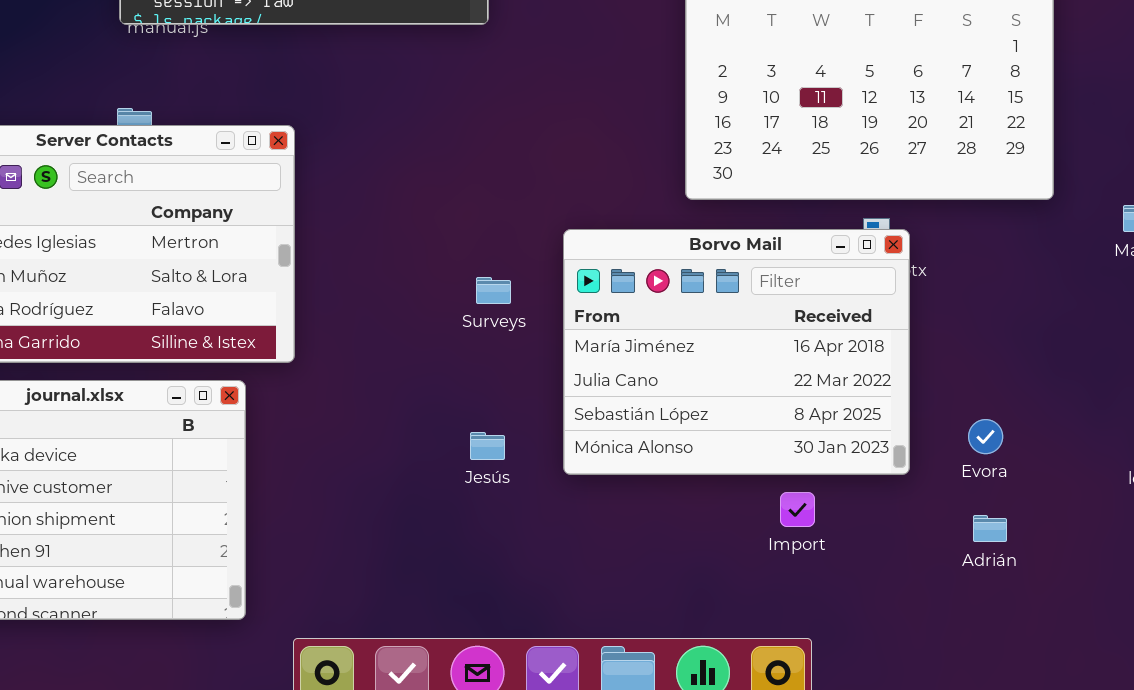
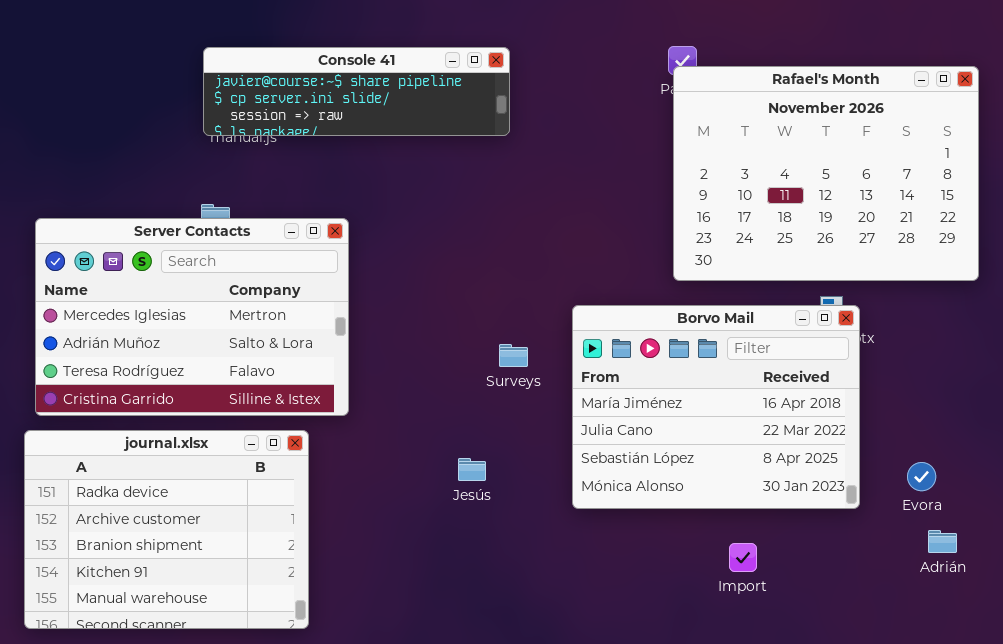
Jesús: [470,432,505,460] -> [458,458,486,481], moved
Import: [780,492,815,527] -> [729,543,757,572], moved
Adrián: [973,515,1007,542] -> [928,530,957,553], moved

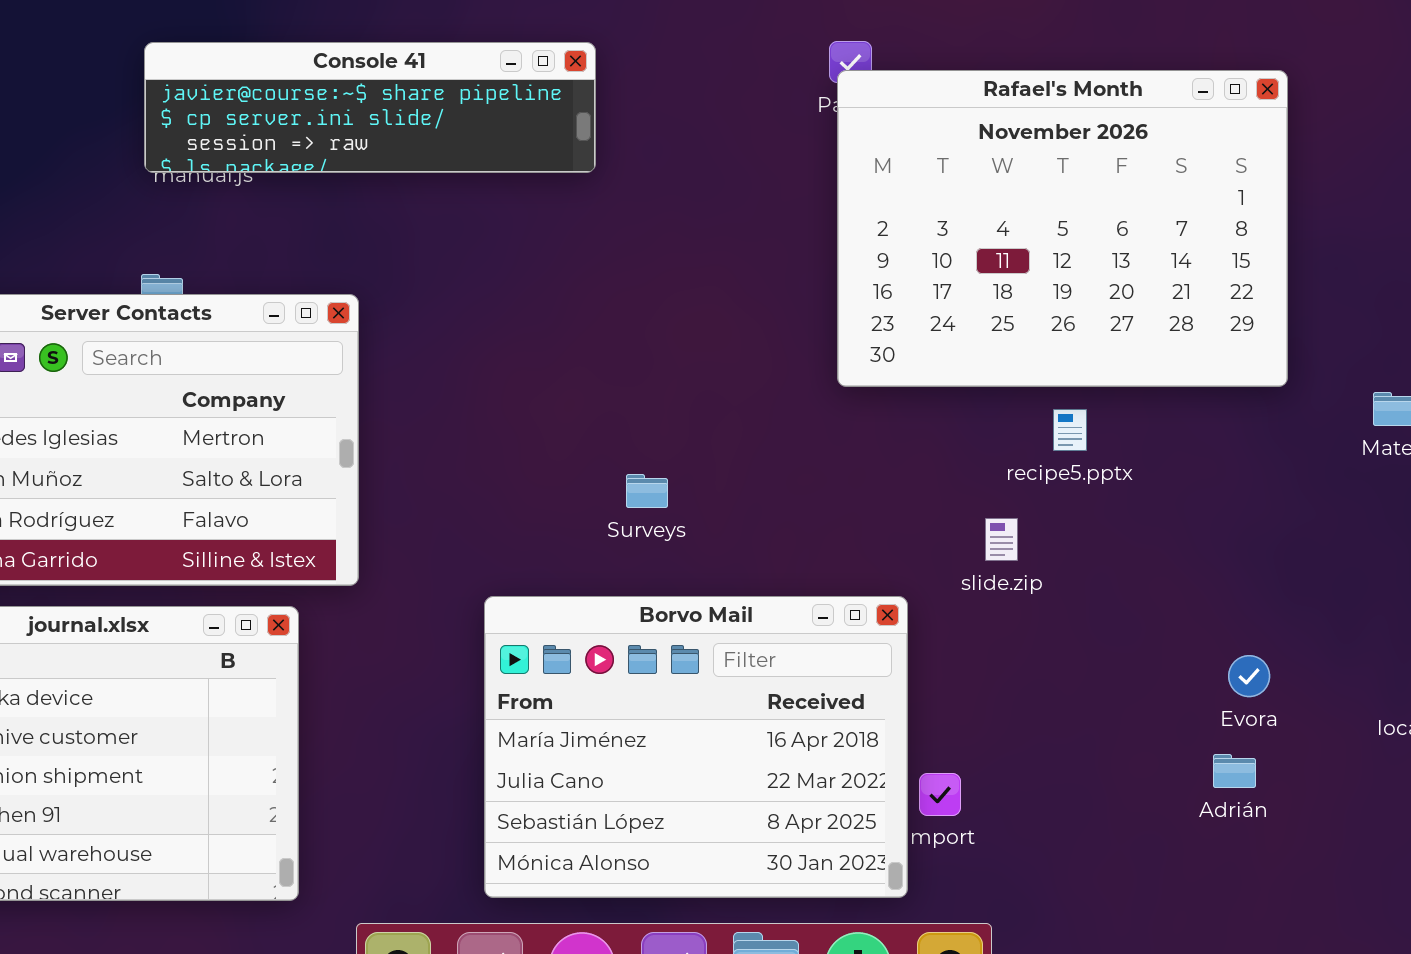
Borvo Mail: [572,305,860,509] -> [484,596,908,898], moved
Surveys: [499,344,528,367] -> [626,474,668,508], moved
Evora: [907,462,936,491] -> [1228,655,1270,697], moved

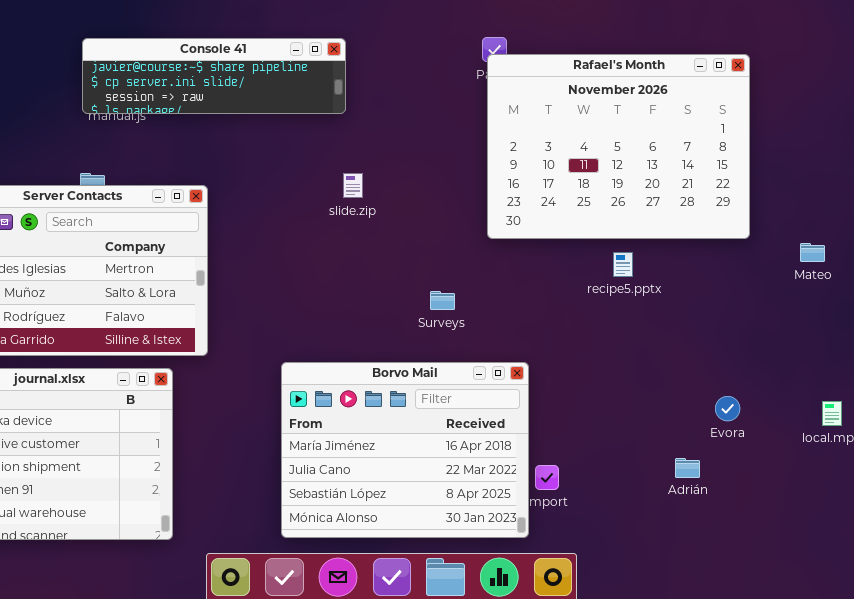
Surveys: [626,474,668,508] -> [430,291,455,310], moved
slide.zip: [985,518,1018,561] -> [343,173,363,198], moved
Adrián: [1213,754,1256,788] -> [675,458,700,478], moved

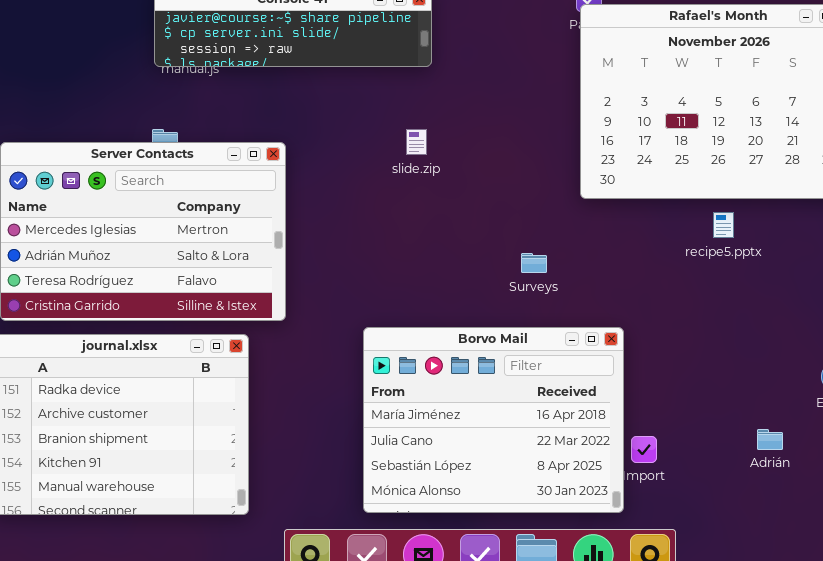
slide.zip: [343,173,363,198] -> [406,129,427,155], moved
Adrián: [675,458,700,478] -> [757,429,783,450], moved

